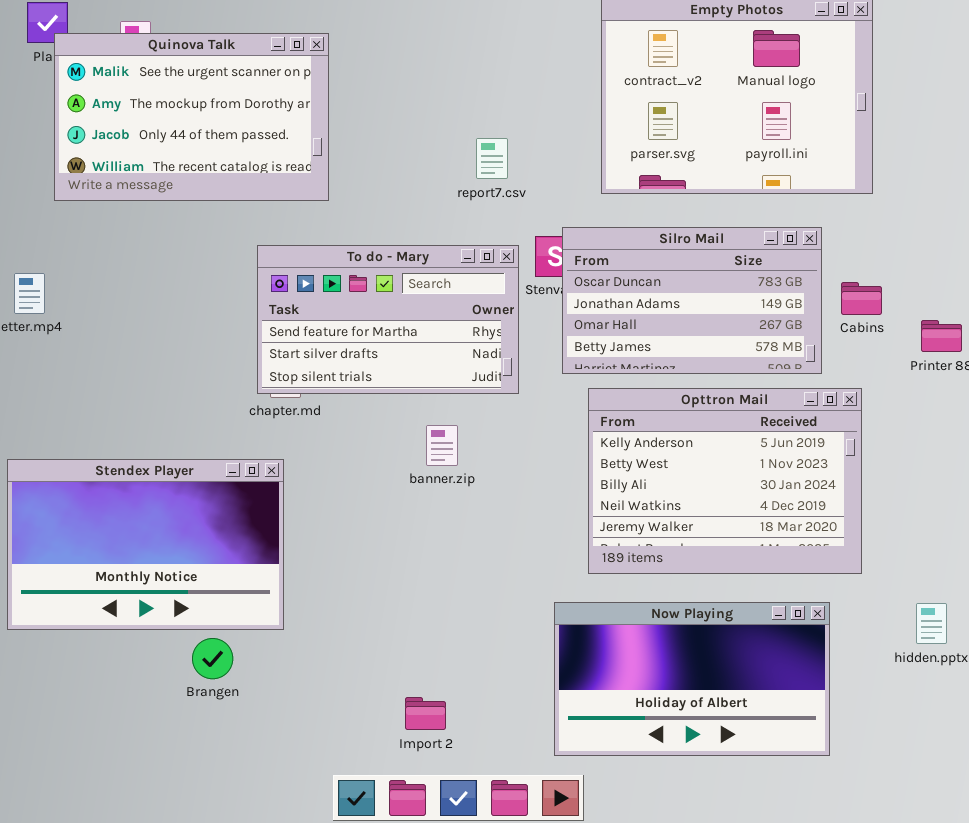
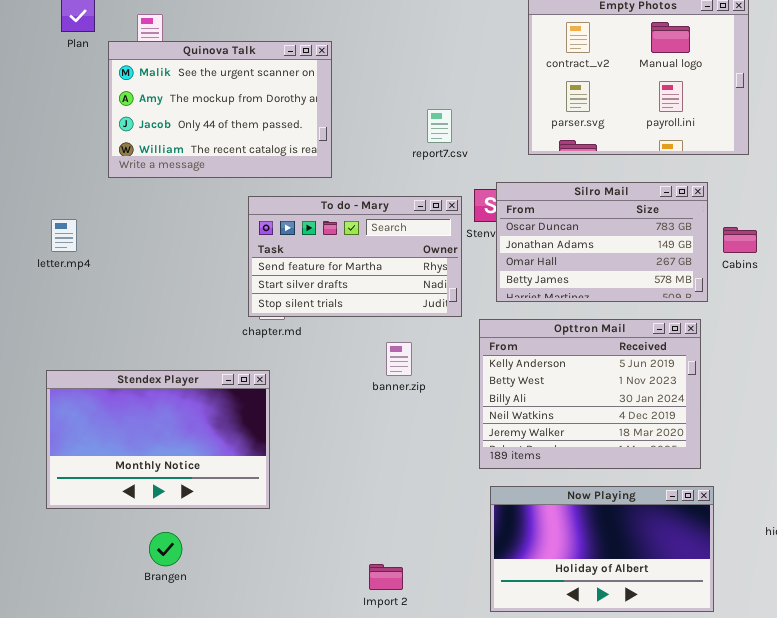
Quinova Talk: [54,33,329,201] -> [108,41,332,178], moved
Opttron Mail: [588,388,862,574] -> [479,319,701,469], moved
Brangen: [192,638,233,679] -> [149,532,182,566], moved

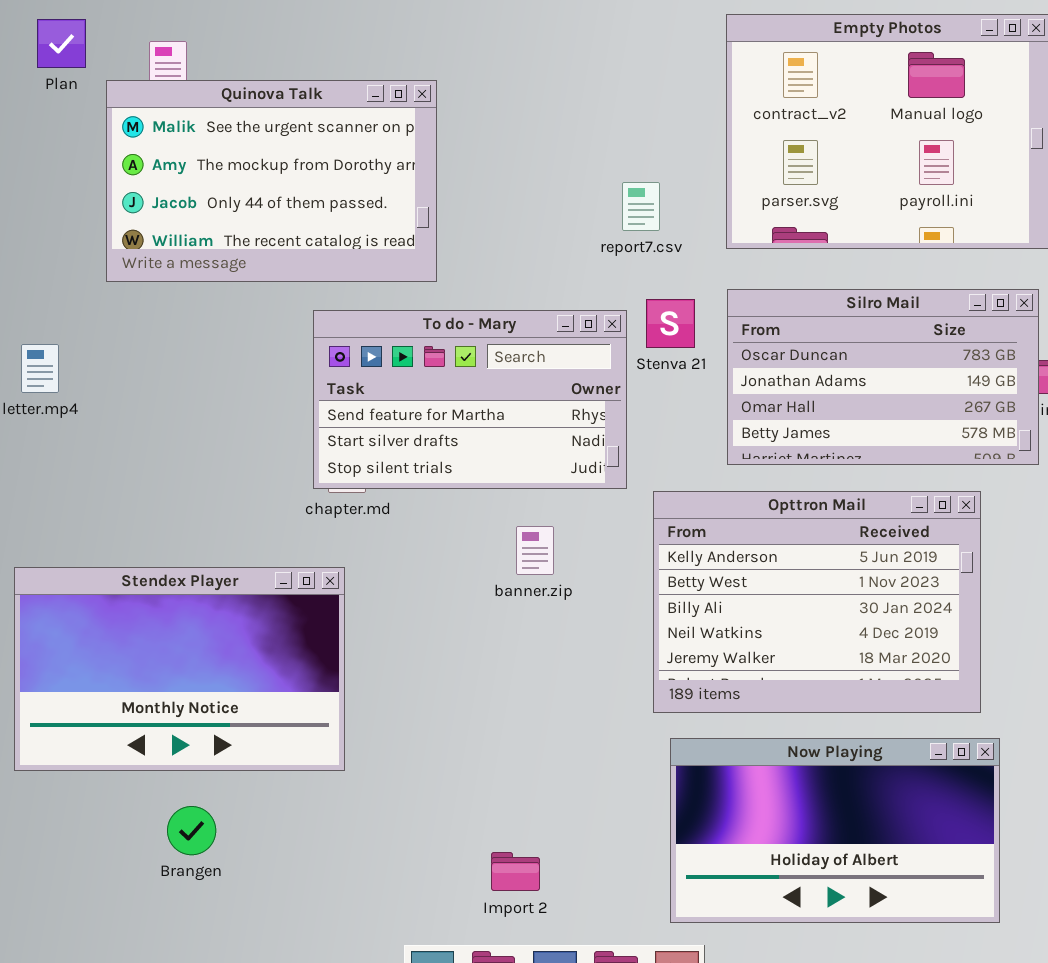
report7.csv: [427,109,452,143] -> [622,182,660,231], moved
Silro Mail: [496,182,708,302] -> [727,289,1039,465], moved

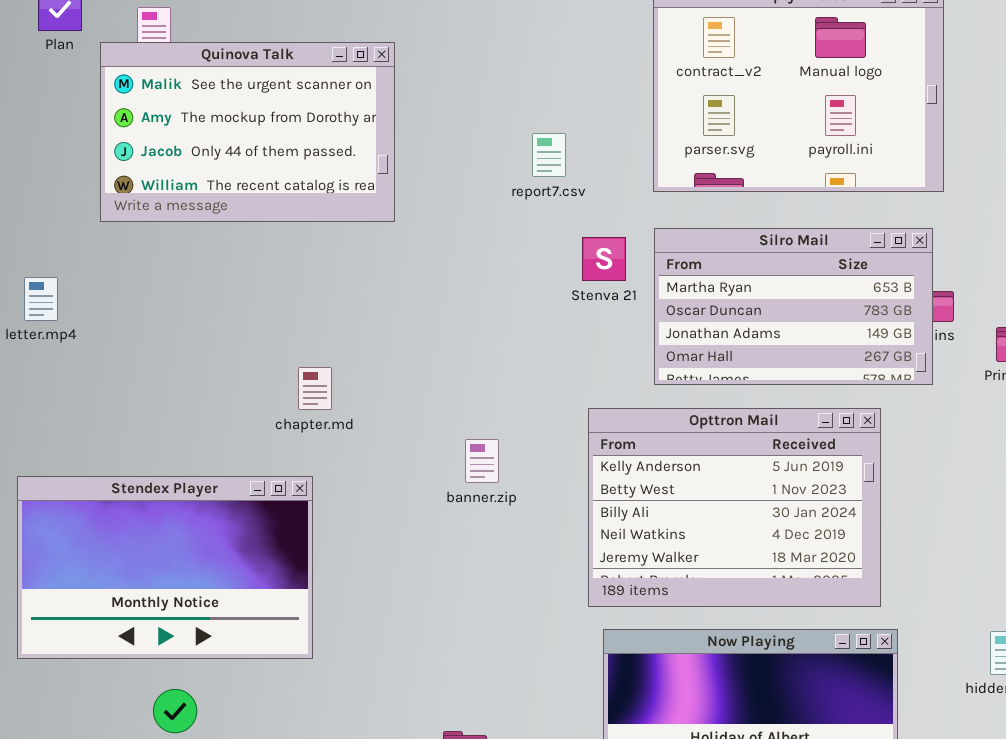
report7.csv: [622,182,660,231] -> [532,133,566,177], moved
Silro Mail: [727,289,1039,465] -> [654,228,933,385], scrolled up 1 row
To do - Mary: [313,310,627,489] -> none, closed

